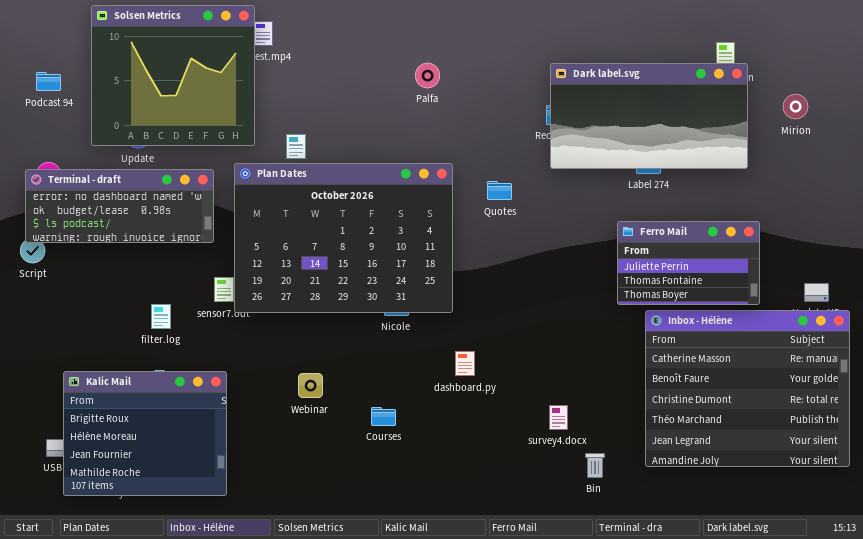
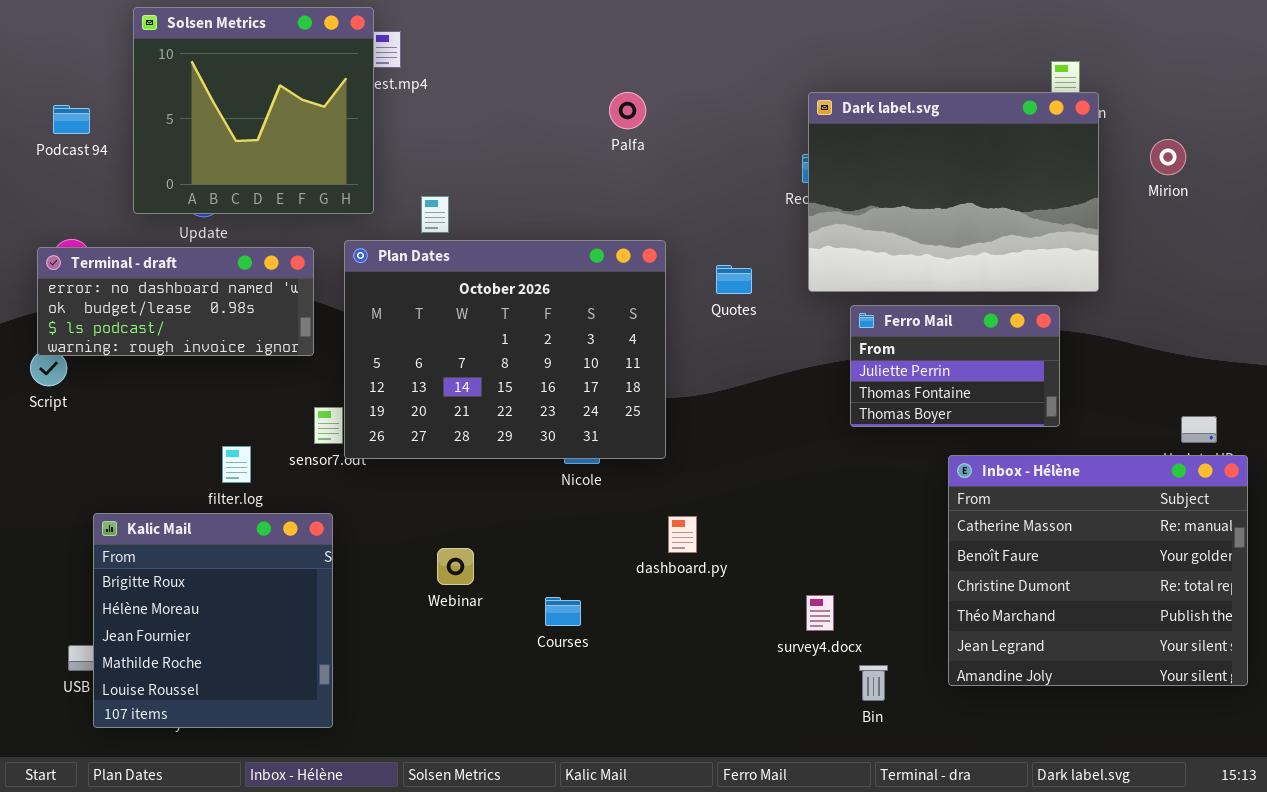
Dark label.svg: [550,63,748,169] -> [808,92,1099,292], resized
Ferro Mail: [617,221,760,305] -> [850,305,1060,427], moved
Kalic Mail: [63,371,227,496] -> [93,513,333,728], resized

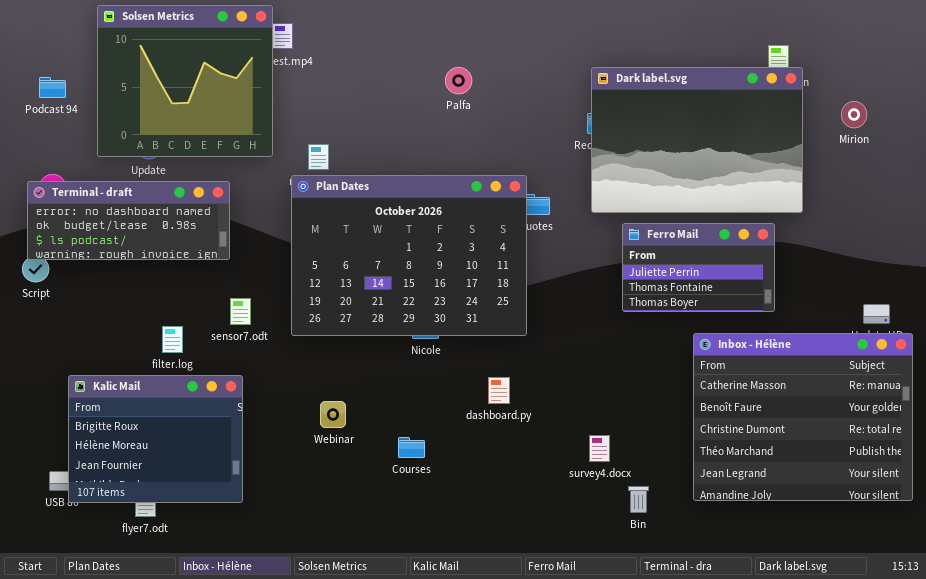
Plan Dates: [344,240,666,459] -> [291,175,527,336], moved
Kalic Mail: [93,513,333,728] -> [68,375,243,503], resized

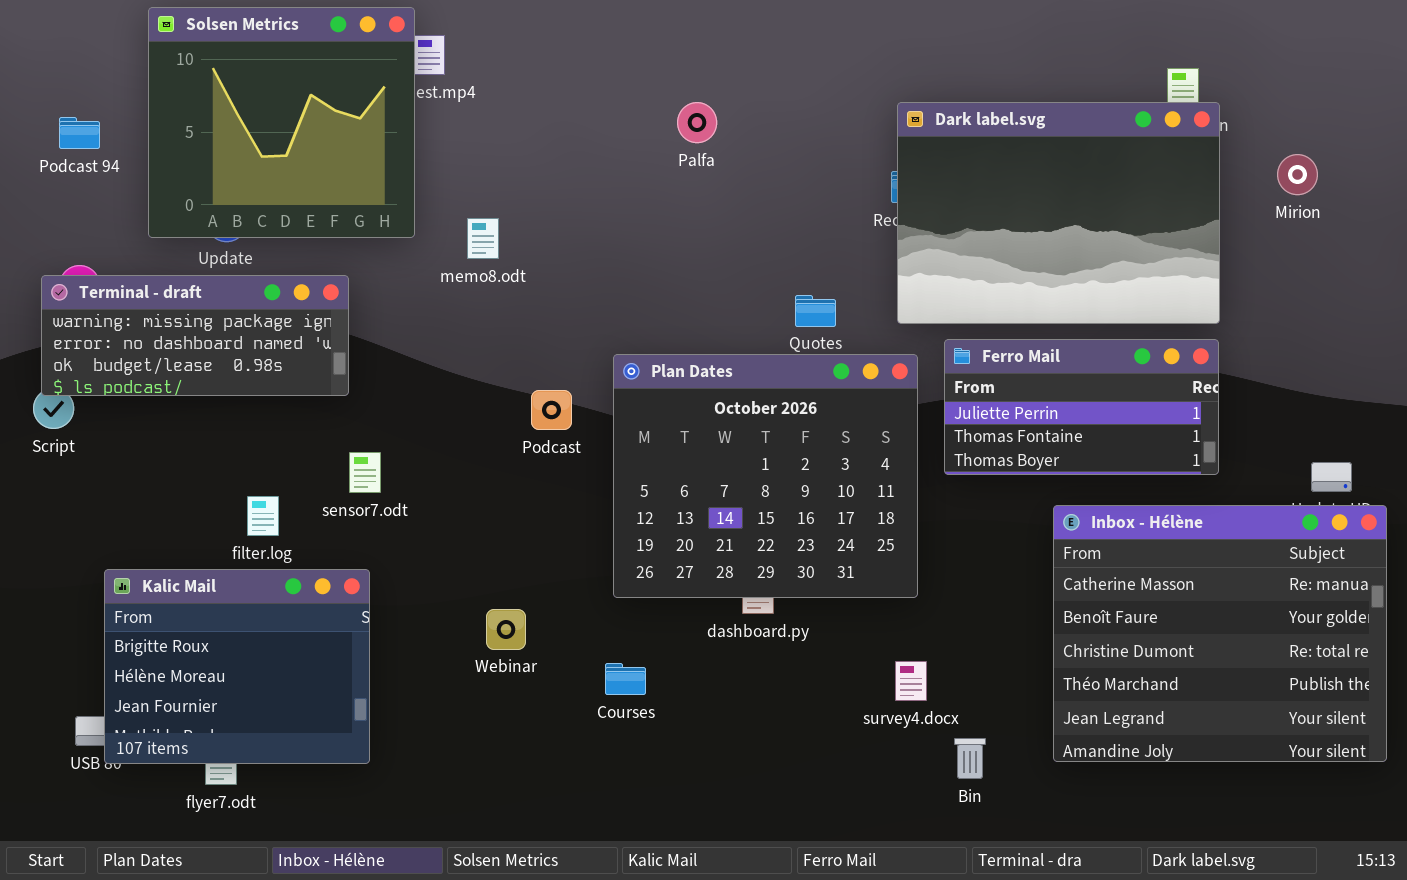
Plan Dates: [291,175,527,336] -> [613,354,918,598], moved, resized
Terminal - draft: [27,181,230,260] -> [41,275,349,396], scrolled up 1 row
Ferro Mail: [622,223,775,312] -> [944,339,1219,475], resized

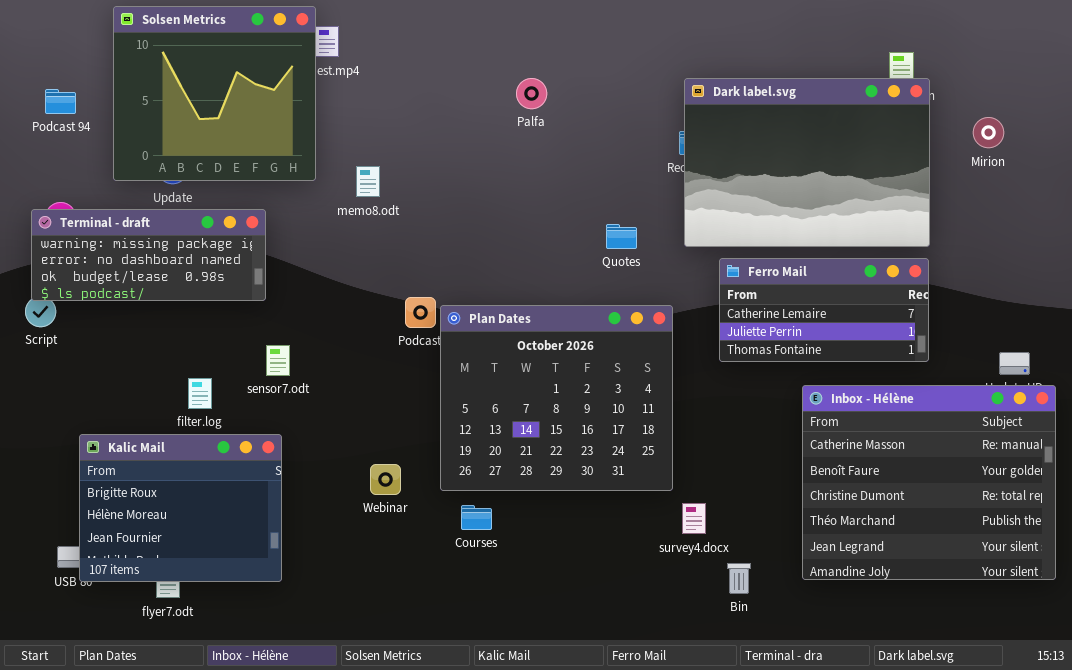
Ferro Mail: [944,339,1219,475] -> [719,258,929,362], scrolled up 1 row
Plan Dates: [613,354,918,598] -> [440,305,673,491], moved

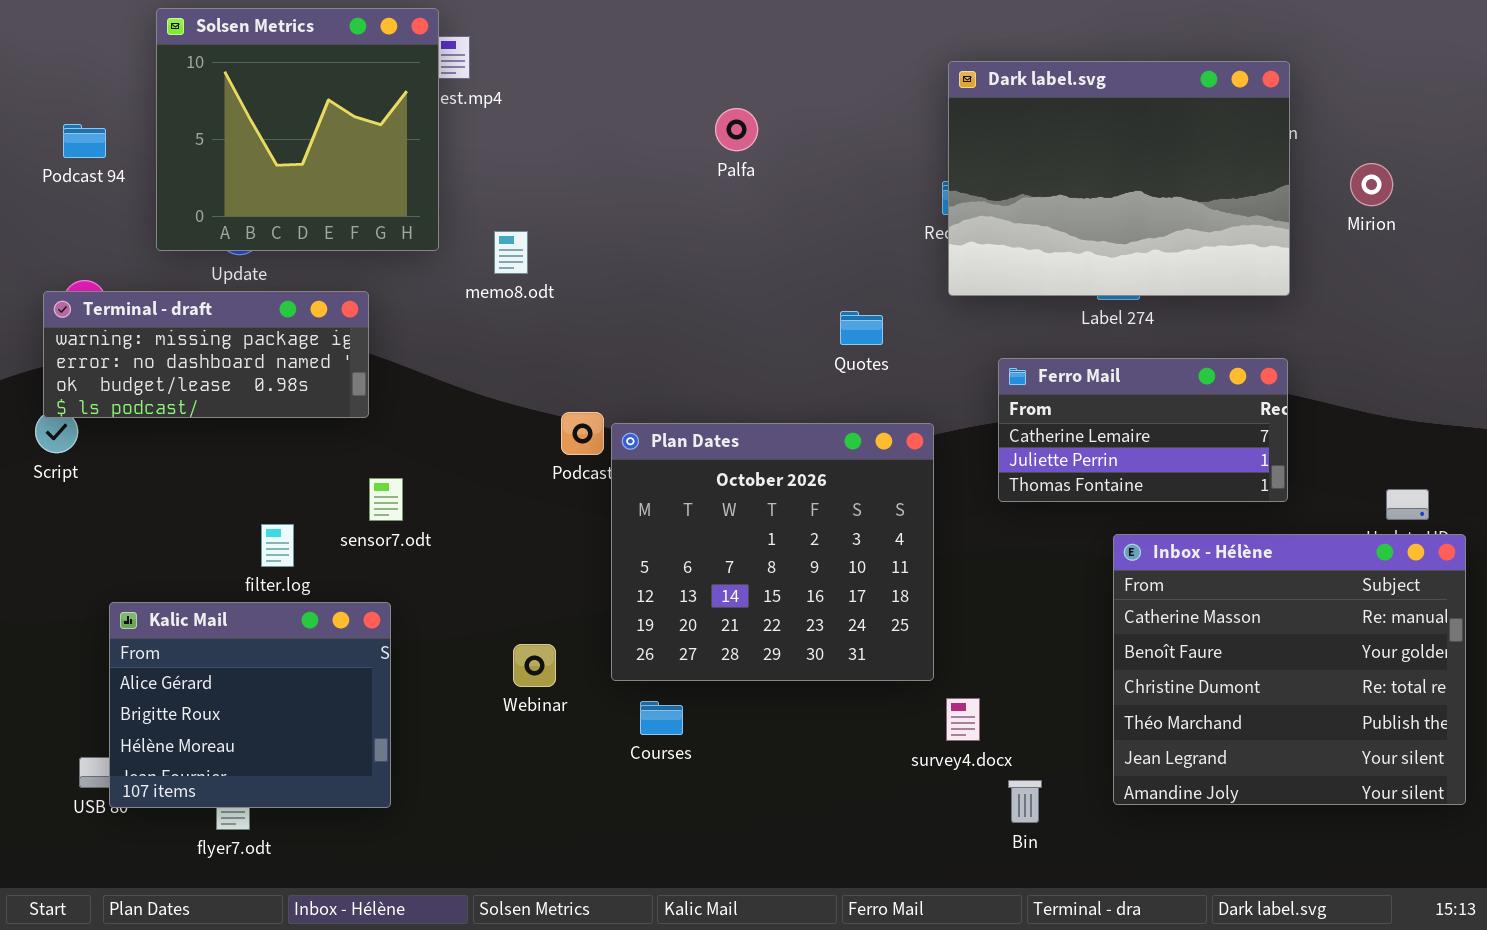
Dark label.svg: [684,78,930,247] -> [948,61,1290,296], moved
Kalic Mail: [79,434,282,582] -> [109,602,391,808], scrolled up 1 row

